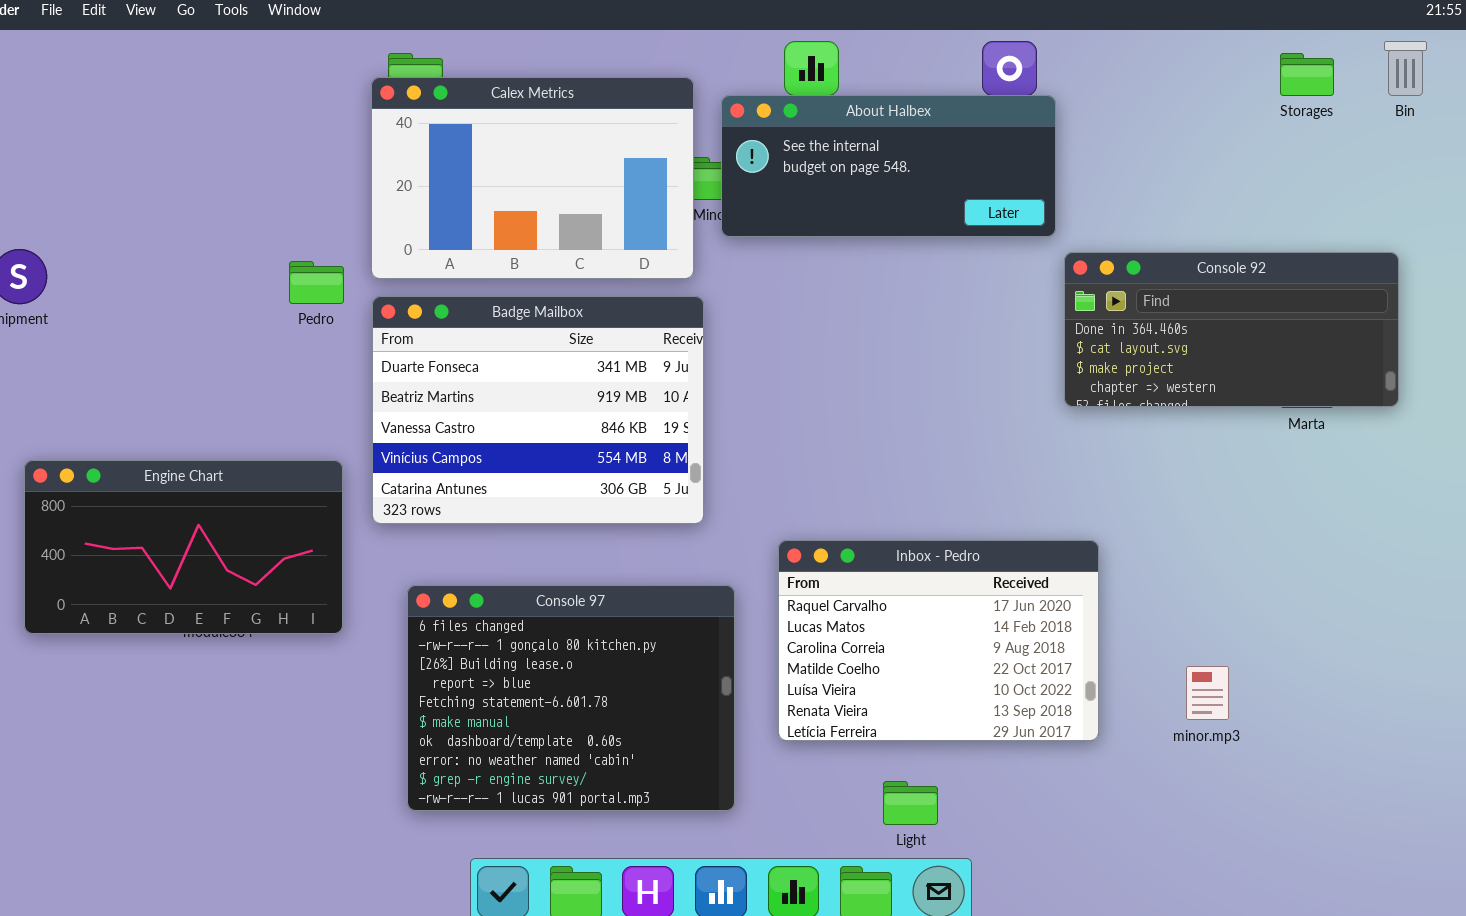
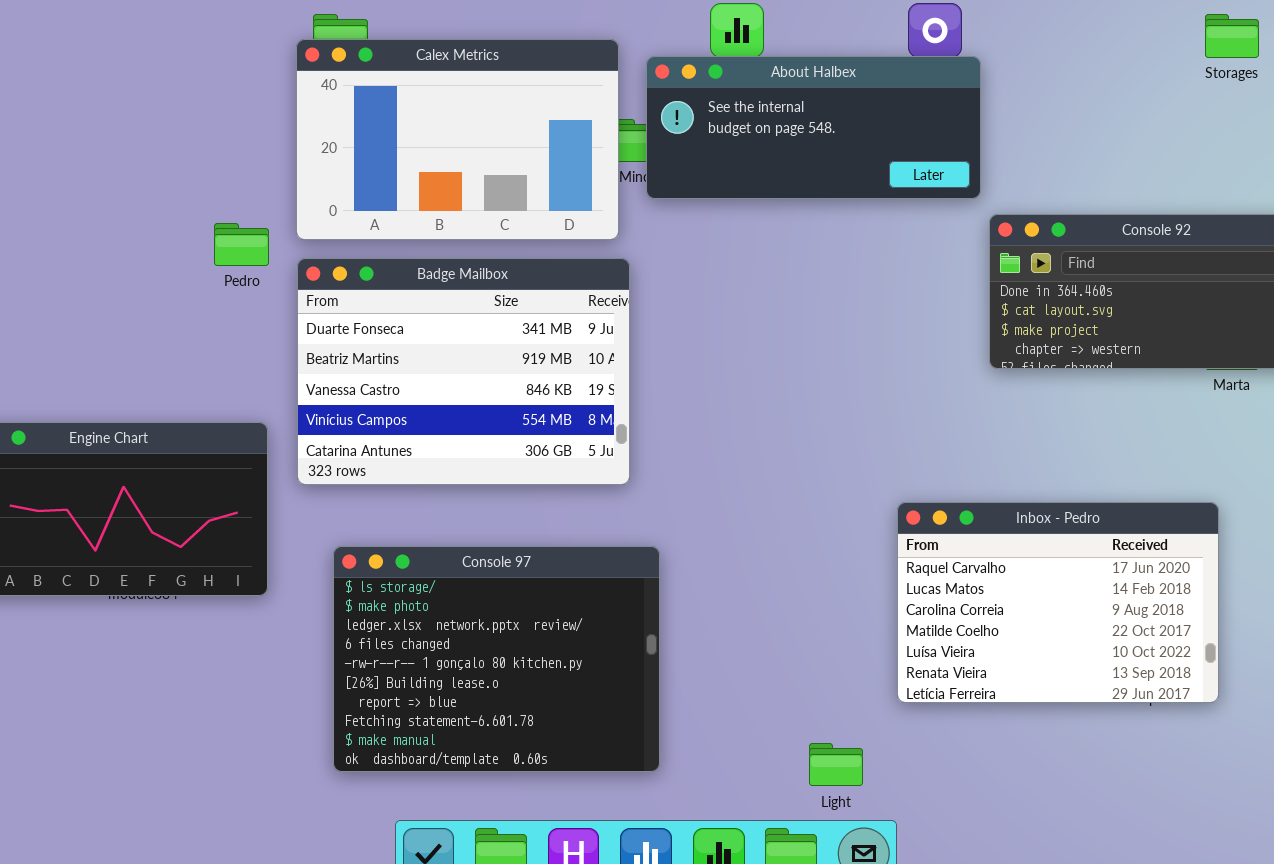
Inbox - Pedro: [778,540,1099,741] -> [897,502,1219,703], moved
Console 97: [407,585,735,811] -> [333,546,660,772], scrolled up 3 rows

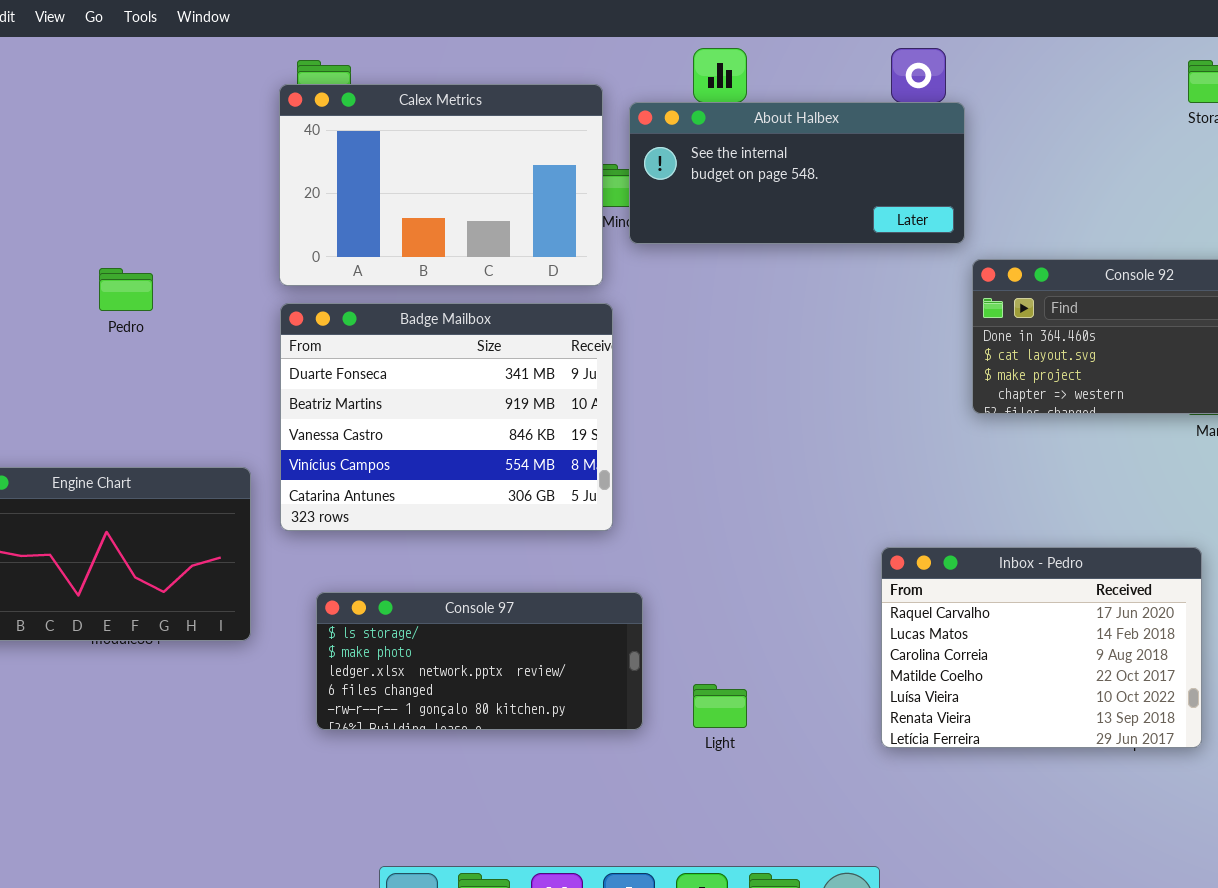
Pedro: [214,223,269,266] -> [99,268,153,311], moved
Console 97: [333,546,660,772] -> [316,592,643,730], resized
Light: [809,743,863,786] -> [693,684,747,728], moved

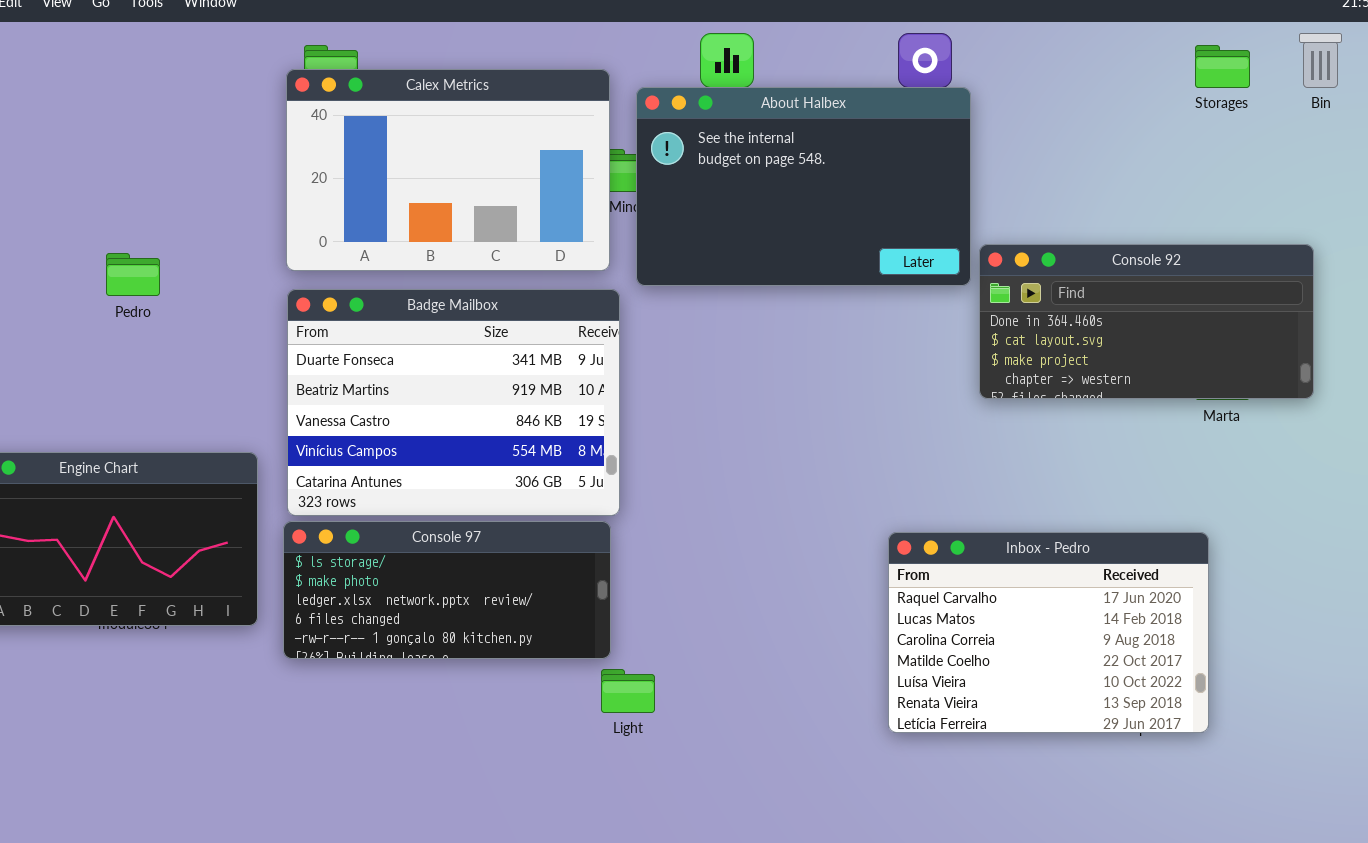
About Halbex: [629,102,965,244] -> [636,87,971,286], resized
Console 97: [316,592,643,730] -> [283,521,611,659], moved
Light: [693,684,747,728] -> [601,669,655,713], moved

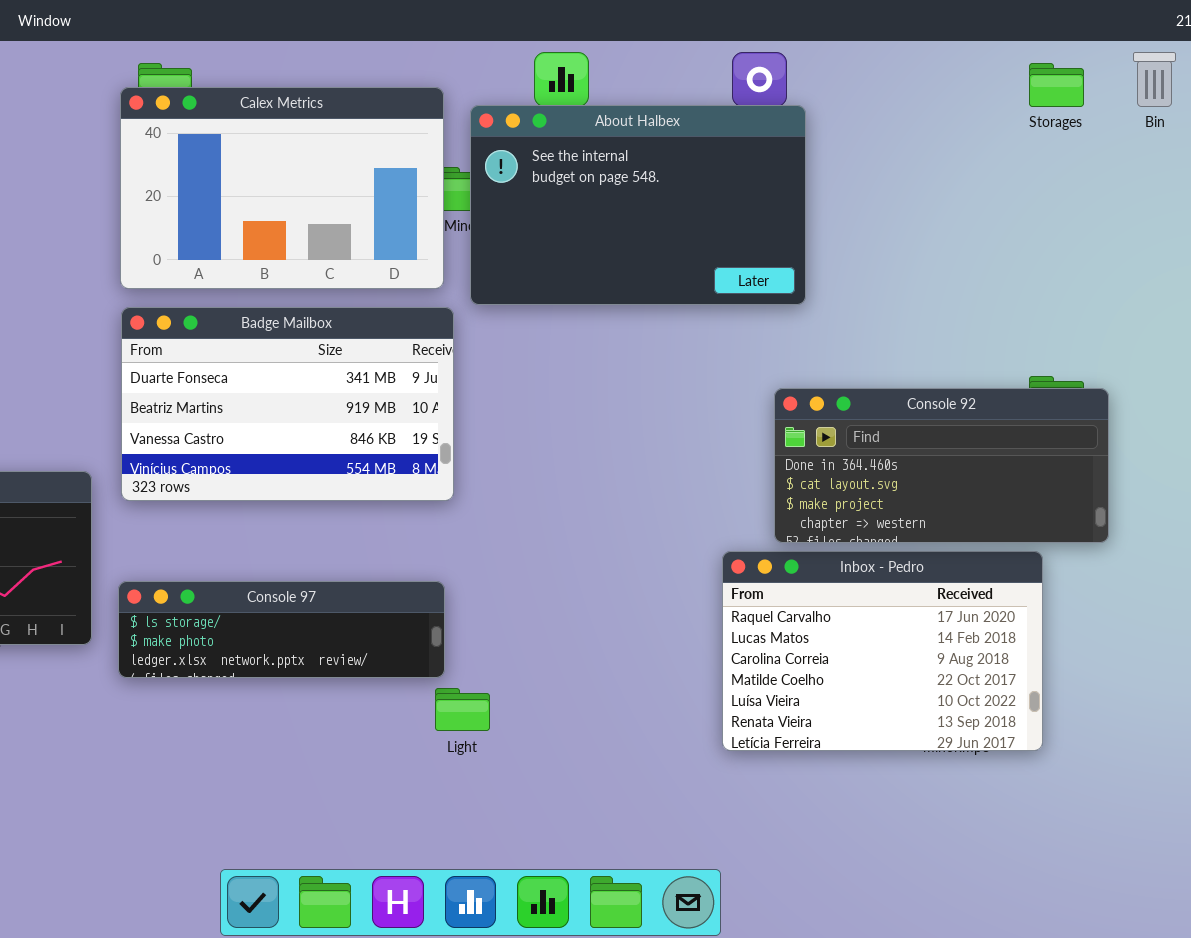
Console 92: [979,244,1314,399] -> [774,388,1109,543], moved
Badge Mailbox: [287,289,620,516] -> [121,307,454,501], resized
Console 97: [283,521,611,659] -> [118,581,445,678], resized

